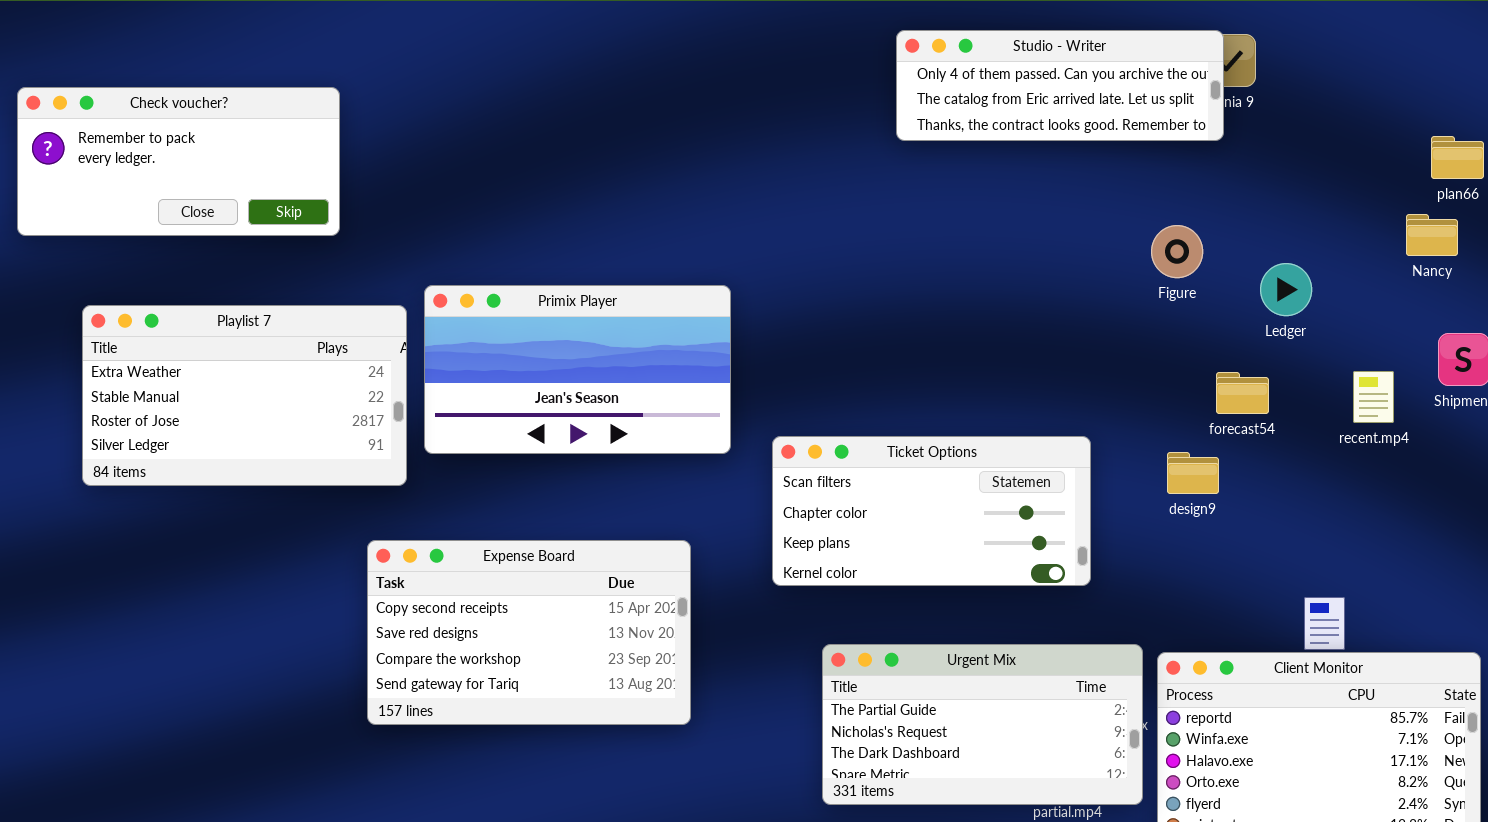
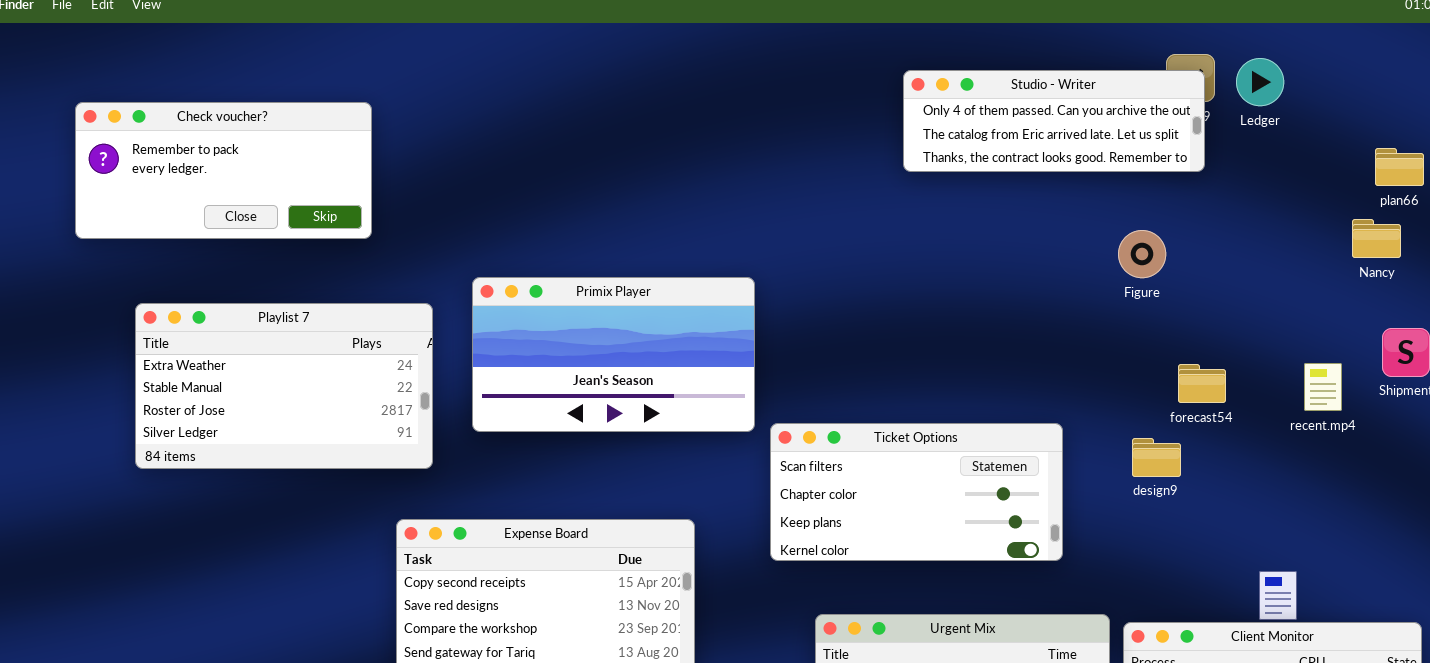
Studio - Writer: [896,30,1224,141] -> [903,70,1205,172], moved
Ledger: [1260,263,1312,316] -> [1236,58,1284,106], moved
Primix Player: [424,285,731,454] -> [472,277,755,432], moved

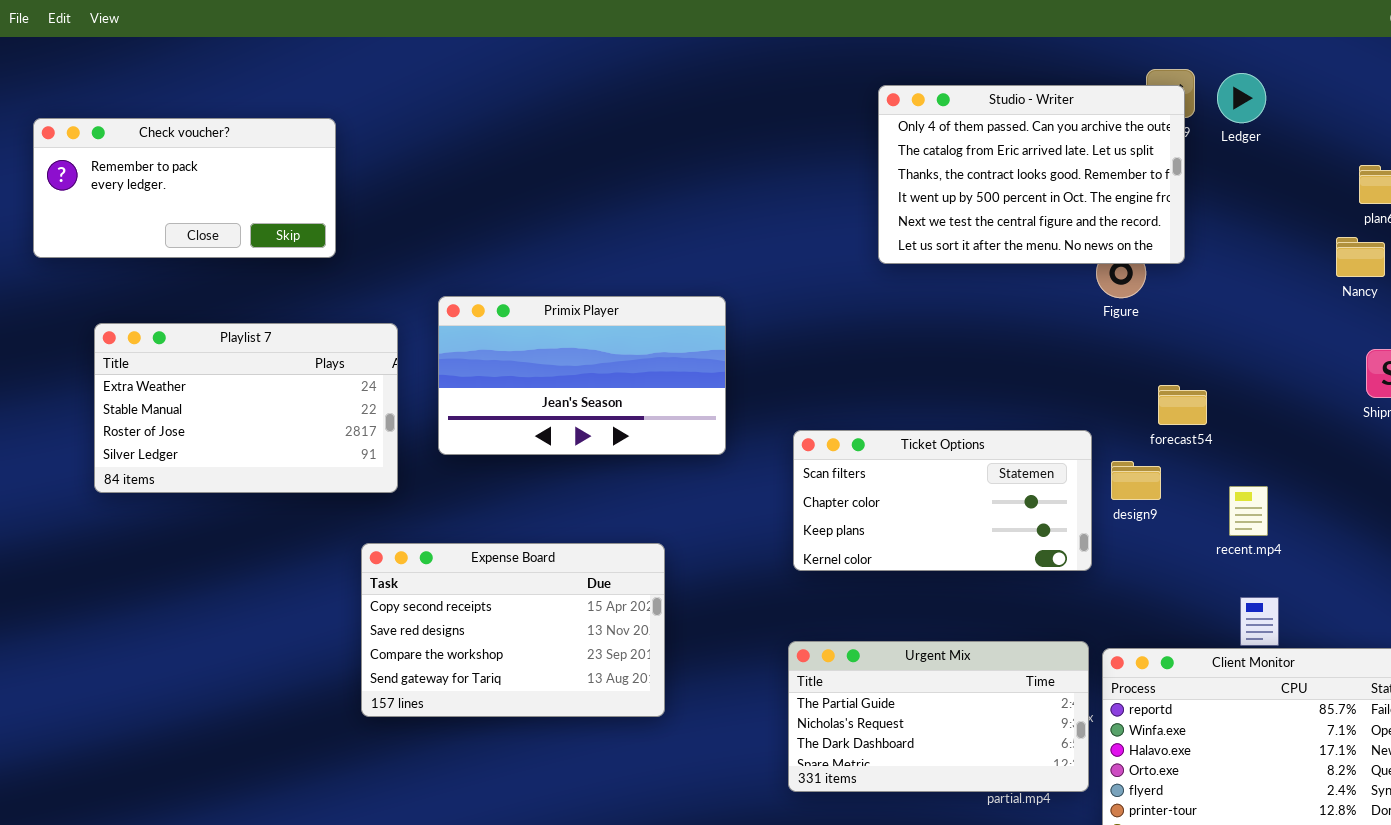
Studio - Writer: [903,70,1205,172] -> [878,85,1185,264], resized
recent.mp4: [1304,363,1342,411] -> [1229,486,1268,536], moved
Ticket Options: [770,423,1063,561] -> [793,430,1092,571], moved

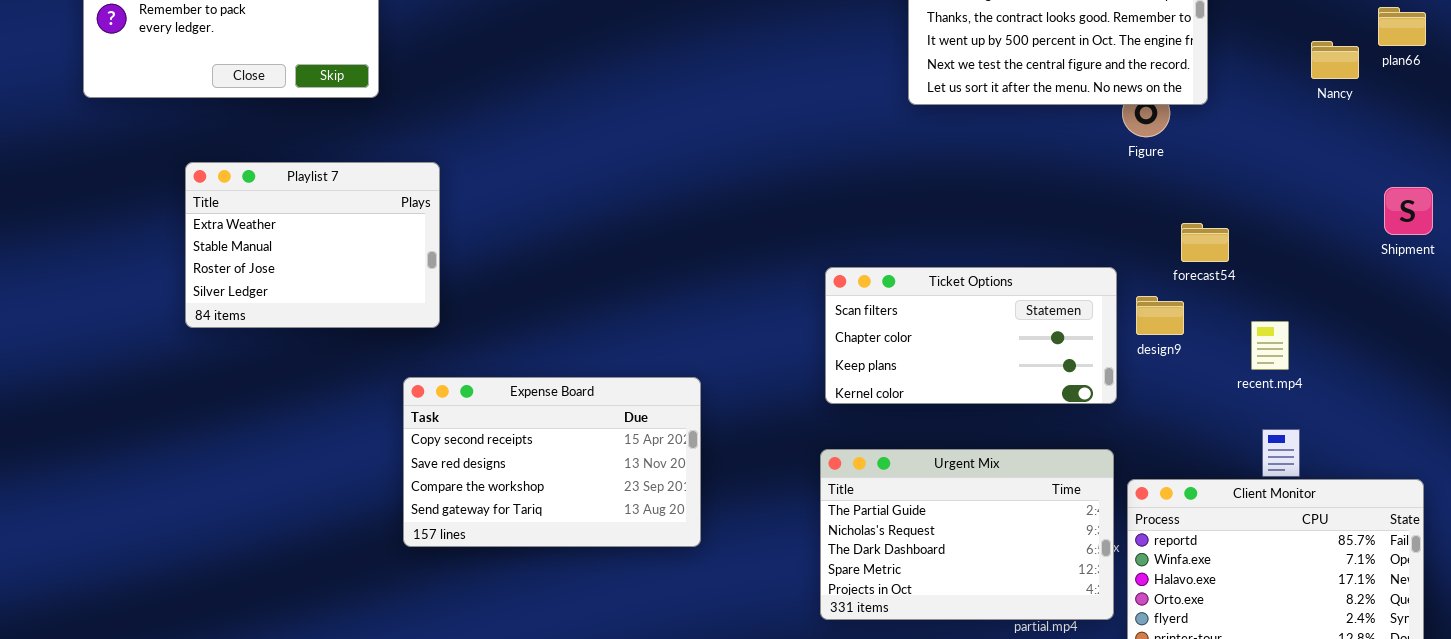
Nancy: [1336,237,1385,277] -> [1311,41,1359,79], moved
Primix Player: [438,296,726,455] -> none, closed
Playlist 7: [94,323,398,493] -> [185,162,440,328], resized
Urgent Mix: [788,641,1089,792] -> [820,449,1114,620], resized

